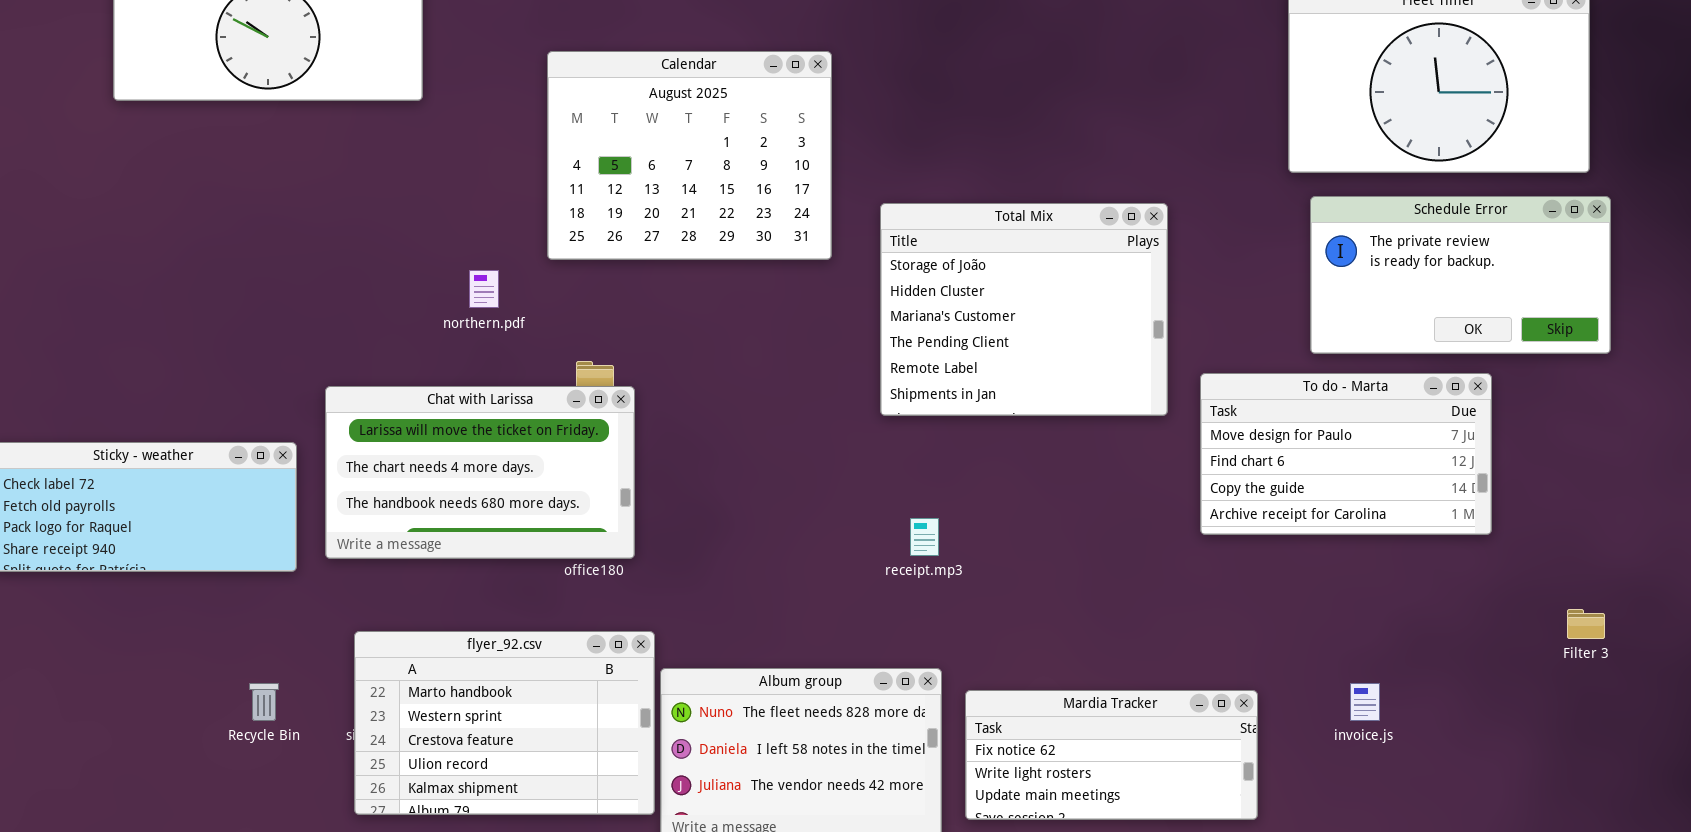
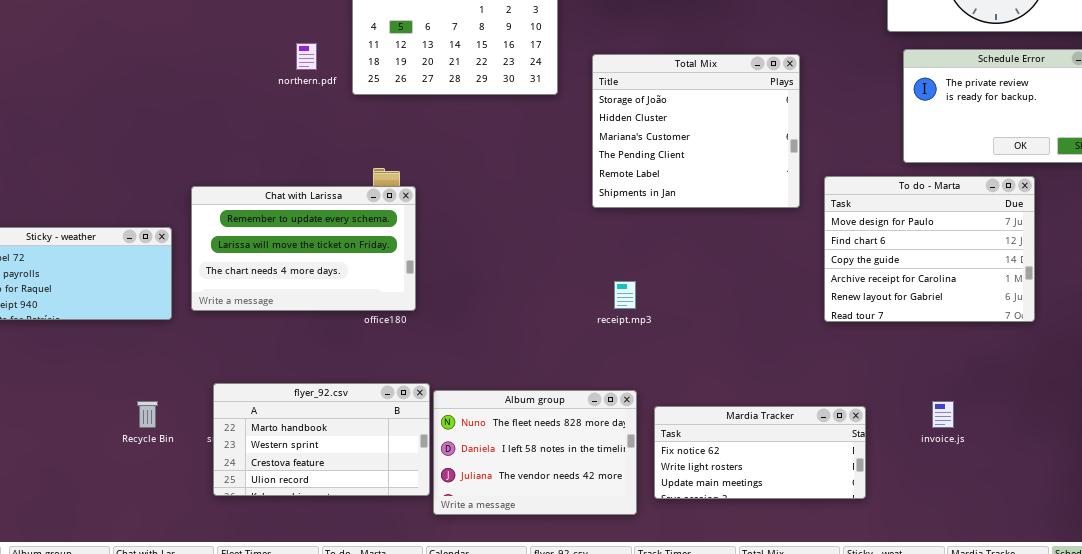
northern.pdf: [469,270,499,308] -> [296,43,317,70], moved
To do - Marta: [1200,373,1492,535] -> [824,176,1035,322], resized
Chat with Larissa: [325,386,635,559] -> [191,186,416,311], scrolled up 1 row
flyer_92.csv: [354,631,655,815] -> [213,383,430,496], resized

